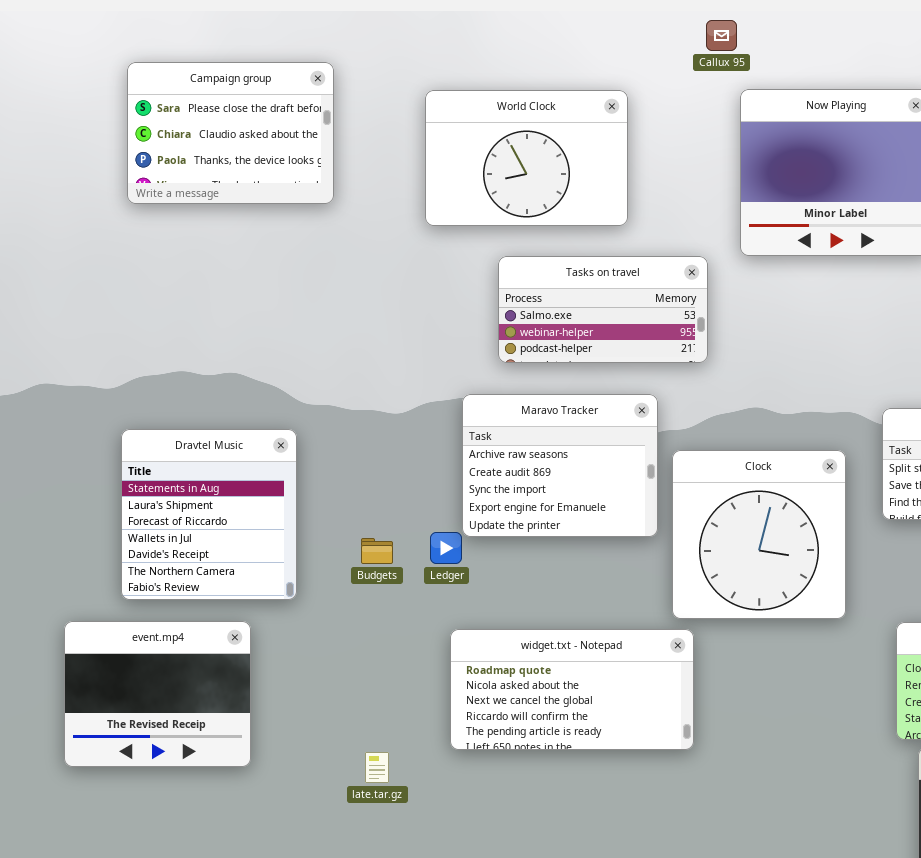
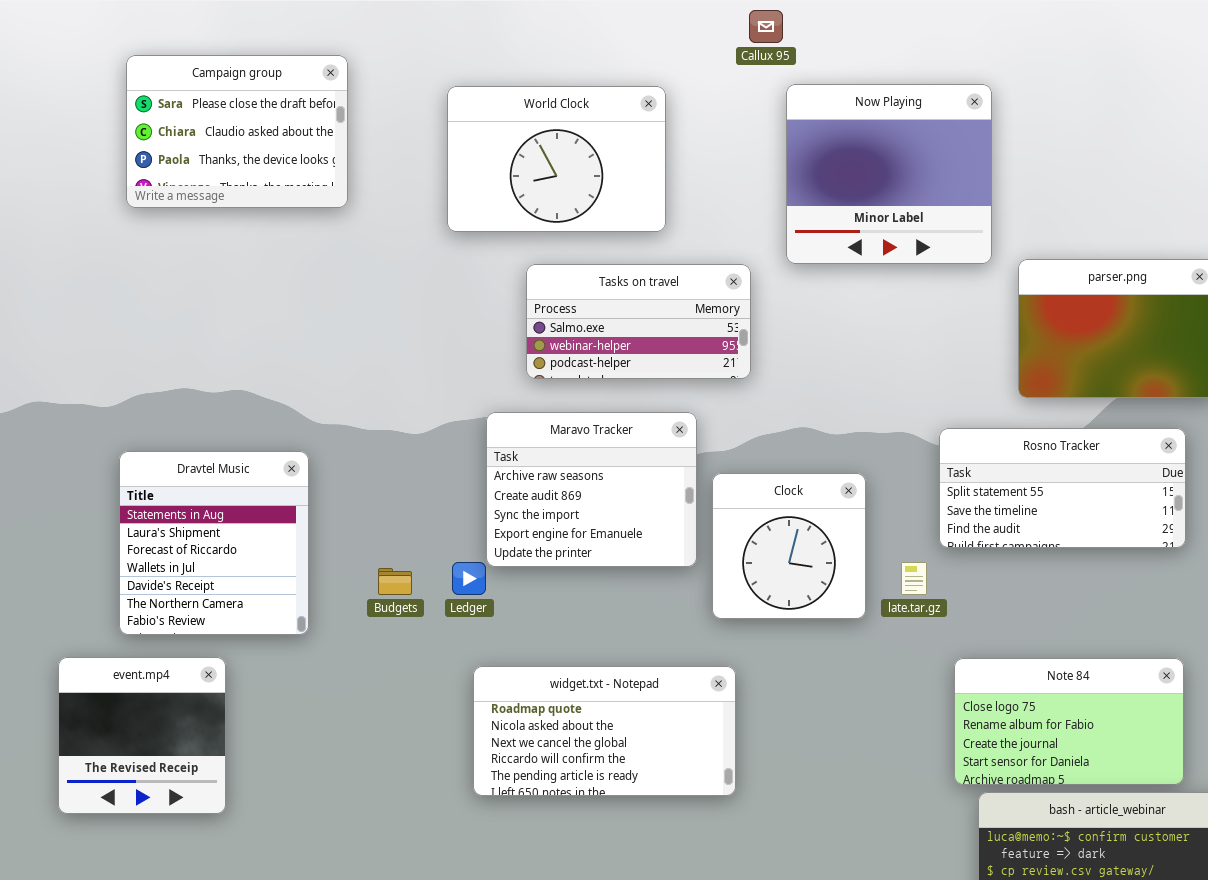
Clock: [672,450,846,619] -> [712,473,866,619], resized
event.mp4: [64,621,251,767] -> [58,657,226,814], resized
late.tar.gz: [365,752,389,783] -> [901,562,927,595], moved

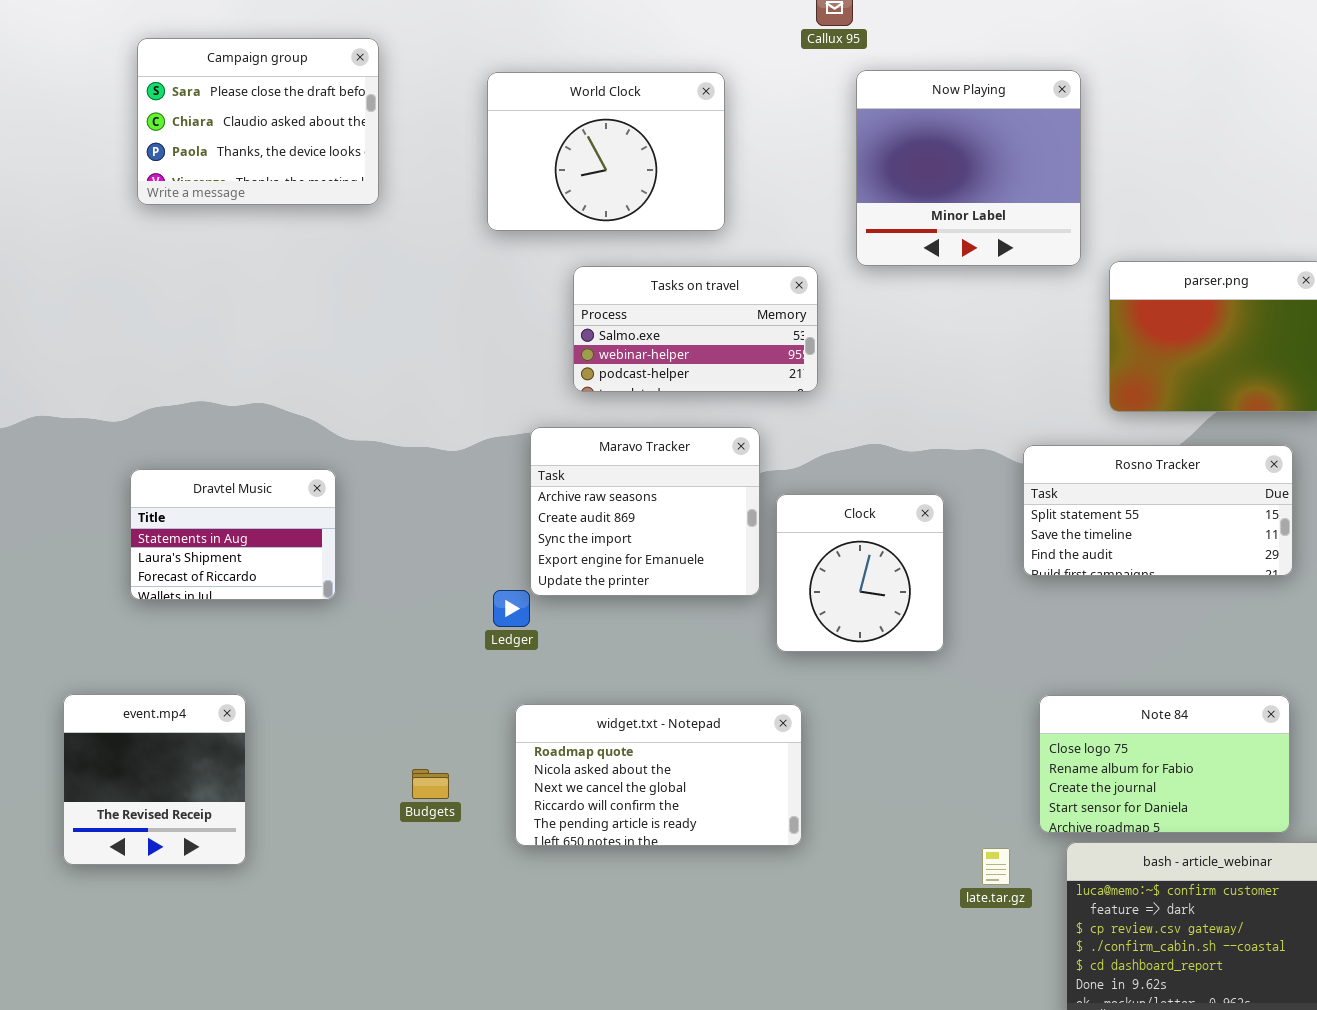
Dravtel Music: [119,451,309,635] -> [130,469,336,600], resized
late.tar.gz: [901,562,927,595] -> [982,848,1010,885], moved
Budgets: [378,568,412,595] -> [412,769,449,799], moved

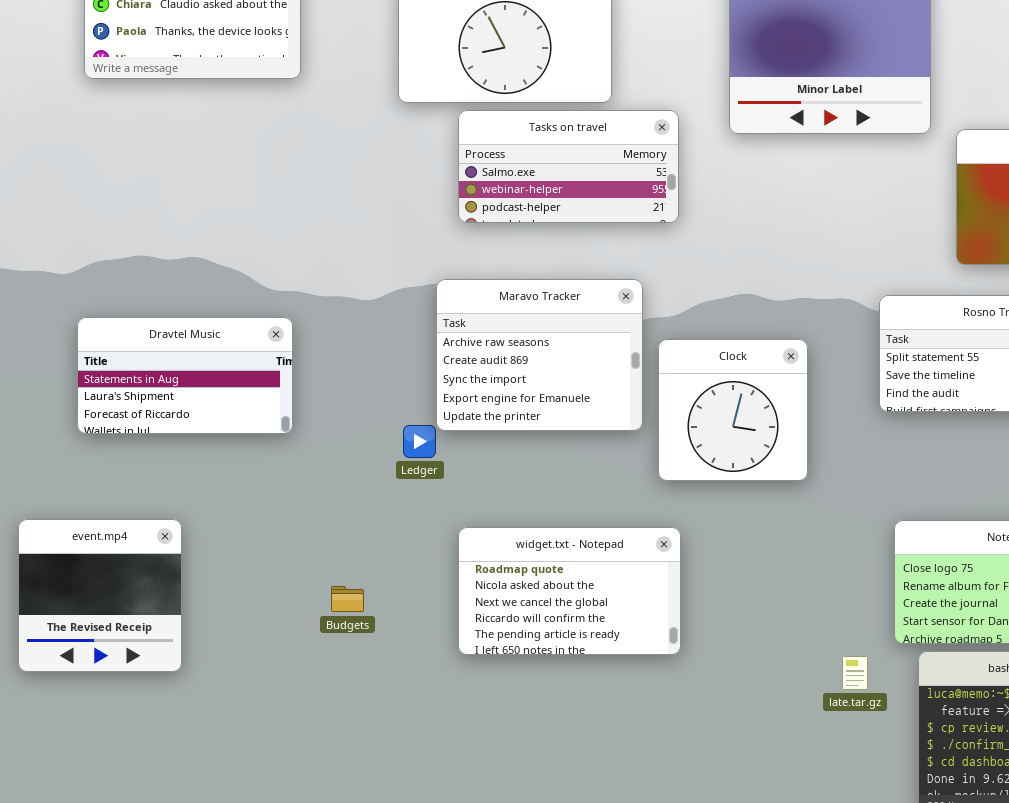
Tasks on travel: [573,266,818,392] -> [458,110,679,223], moved
Dravtel Music: [130,469,336,600] -> [77,317,293,434], resized
widget.txt - Notepad: [515,704,802,846] -> [458,527,681,655], resized

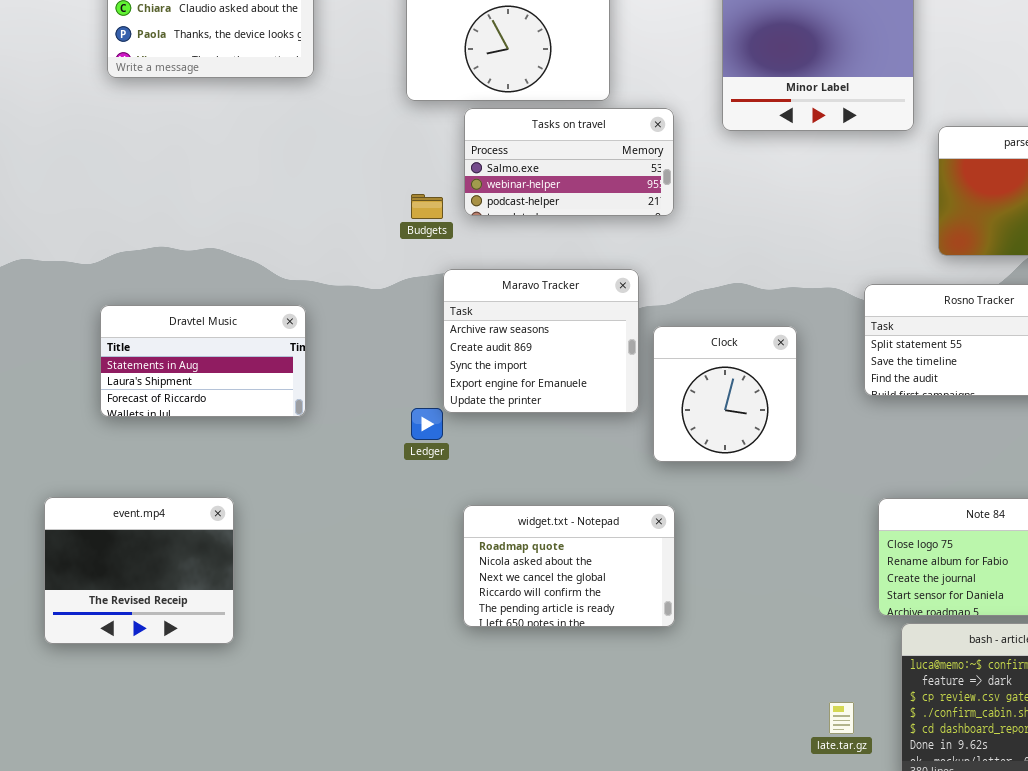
event.mp4: [18,519,182,672] -> [44,497,234,644], resized
Budgets: [331,586,364,612] -> [411,194,443,219], moved
late.tar.gz: [842,656,868,690] -> [829,702,854,734], moved

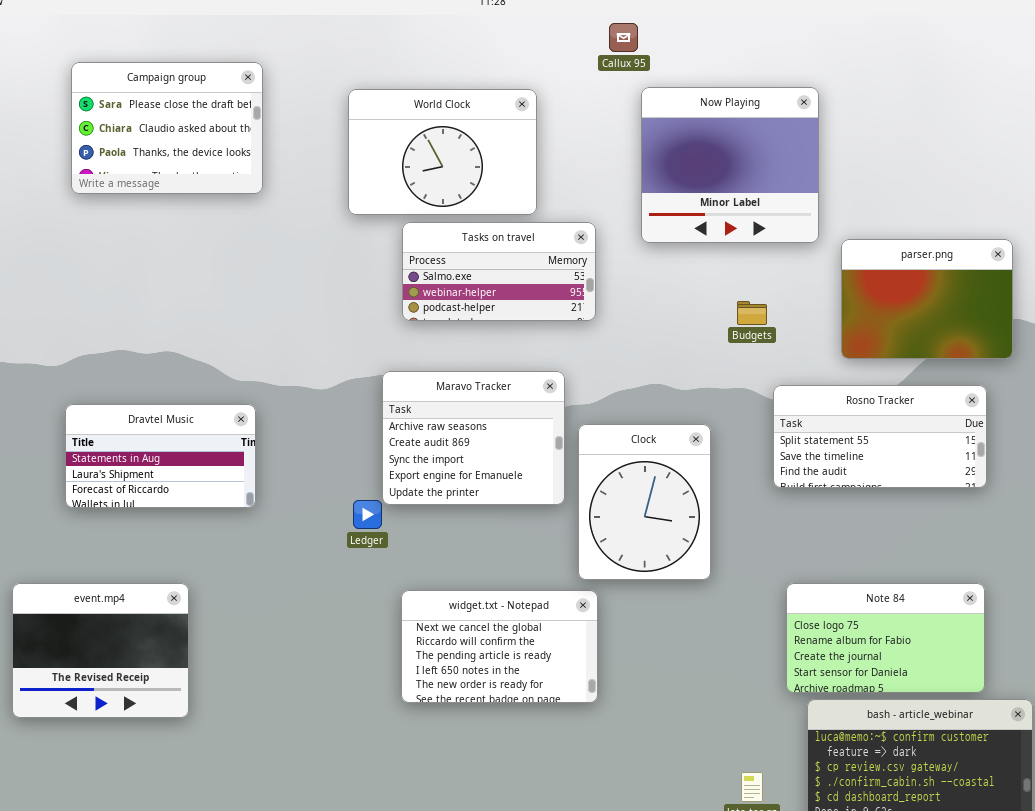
Budgets: [411,194,443,219] -> [737,301,767,325], moved
Clock: [653,326,797,462] -> [578,424,711,580], resized
widget.txt - Notepad: [463,505,675,627] -> [401,590,598,703], scrolled down 2 rows

